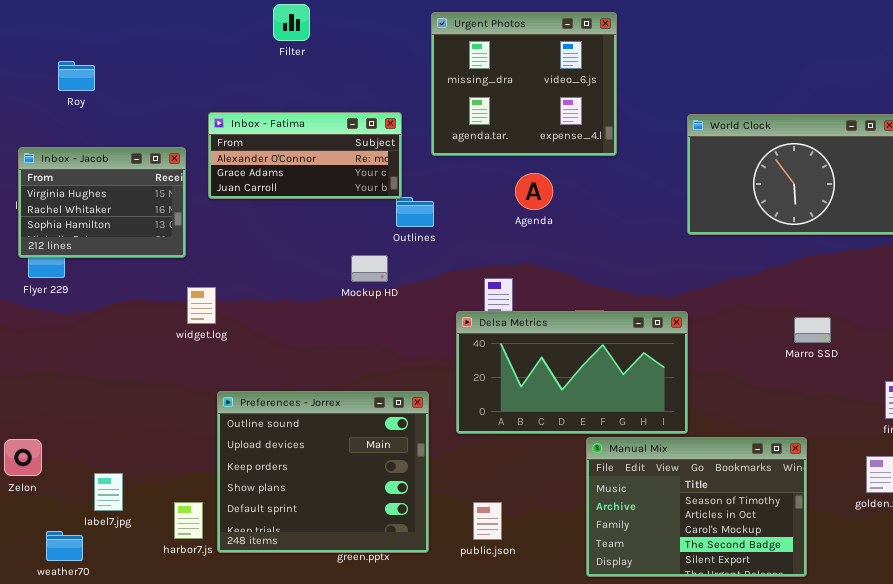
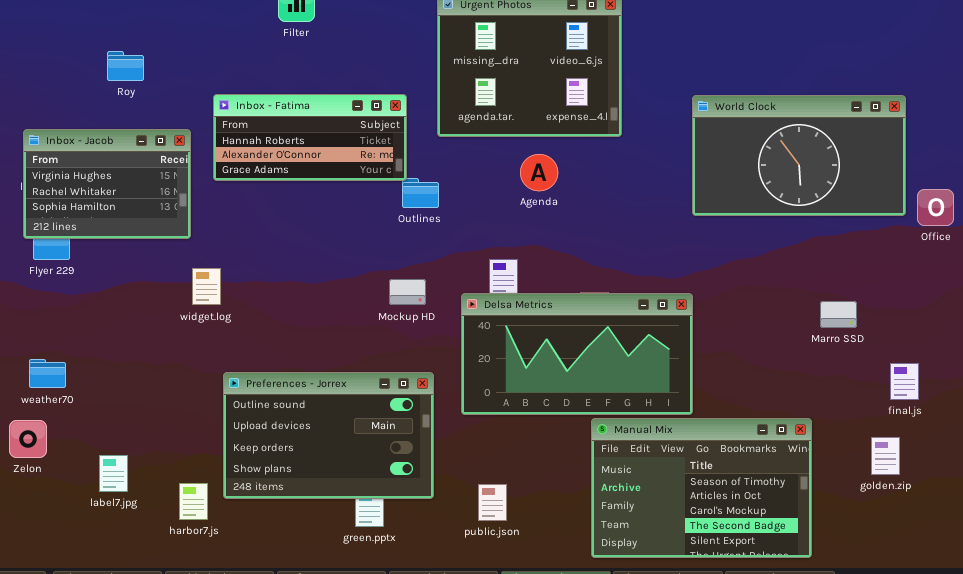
Roy: [58,61,95,91] -> [107,51,144,81], moved
Inbox - Fatima: [208,112,402,199] -> [213,94,407,181], scrolled up 1 row
Mockup HD: [351,255,388,282] -> [389,279,426,305], moved
Marro SSD: [794,317,831,343] -> [820,301,857,328], moved
Preferences - Jorrex: [217,391,429,553] -> [223,372,434,499], resized
weather70: [46,531,83,561] -> [29,359,66,388], moved

